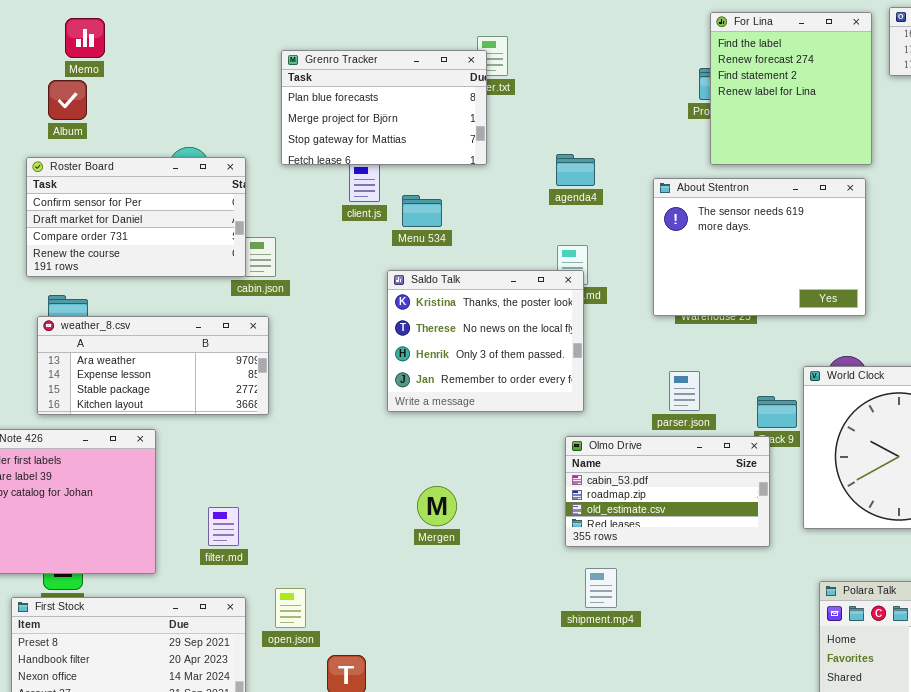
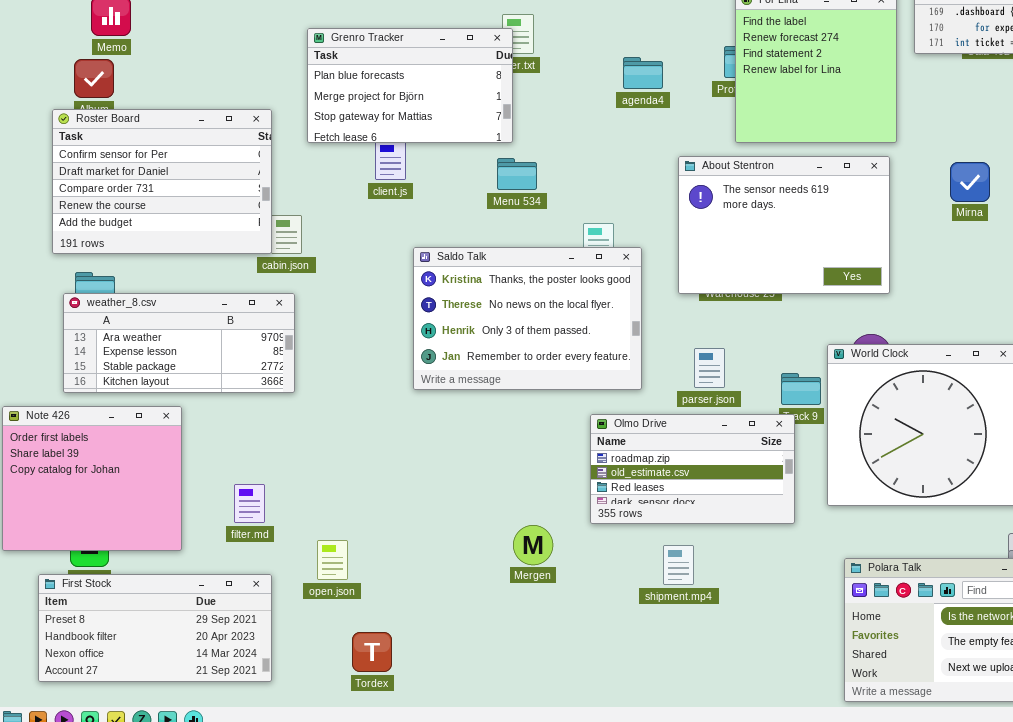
agenda4: [556,154,595,186] -> [623,57,663,89], moved
Roster Board: [26,157,246,277] -> [52,109,272,254], resized
Menu 534: [402,195,442,227] -> [497,158,537,190], moved
Saldo Talk: [387,270,584,412] -> [413,247,642,390], resized
Olmo Drive: [565,436,770,547] -> [590,414,795,524], scrolled down 1 row
Mergen: [417,486,457,526] -> [513,525,553,565], moved
shipment.mp4: [585,568,617,608] -> [663,545,694,585], moved
open.json: [275,588,306,628] -> [317,540,348,580], moved

